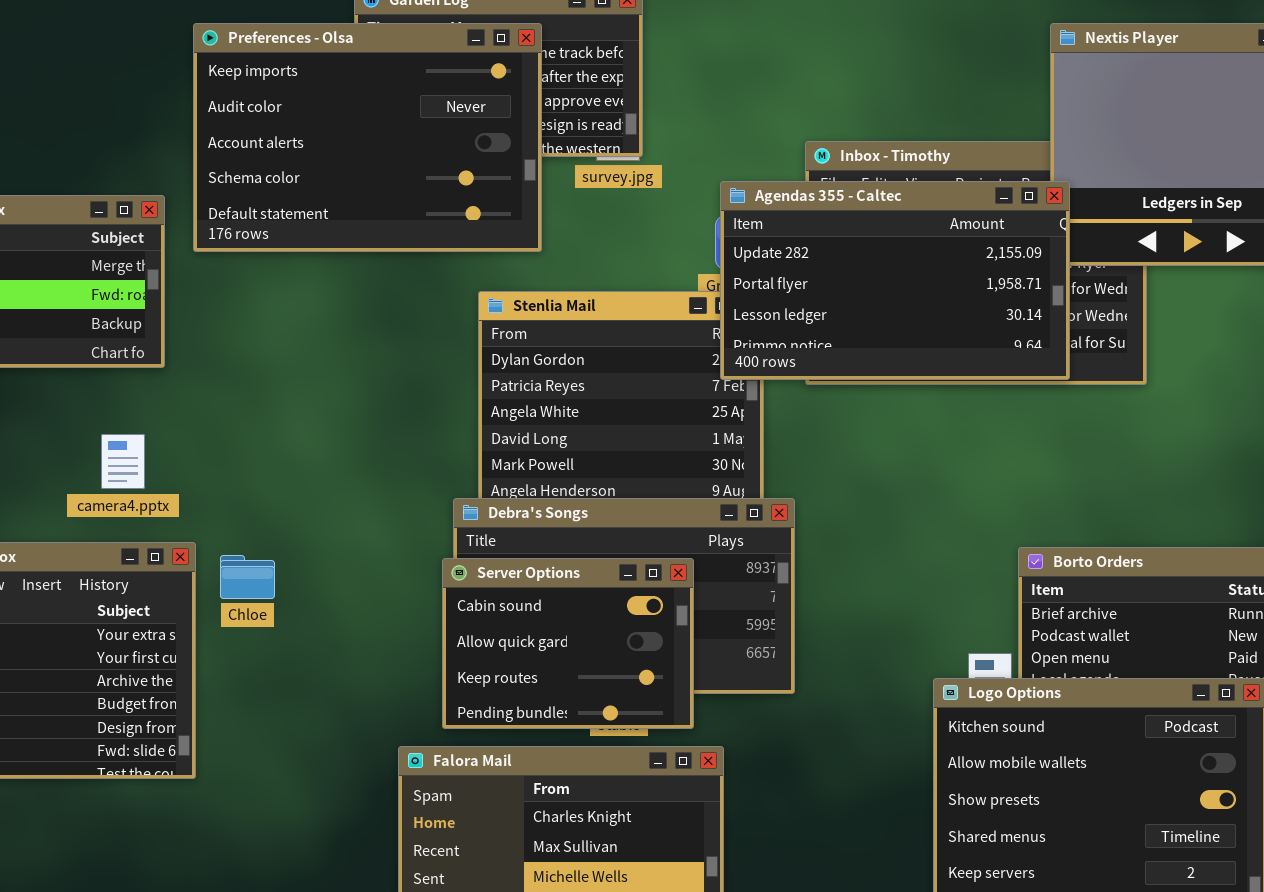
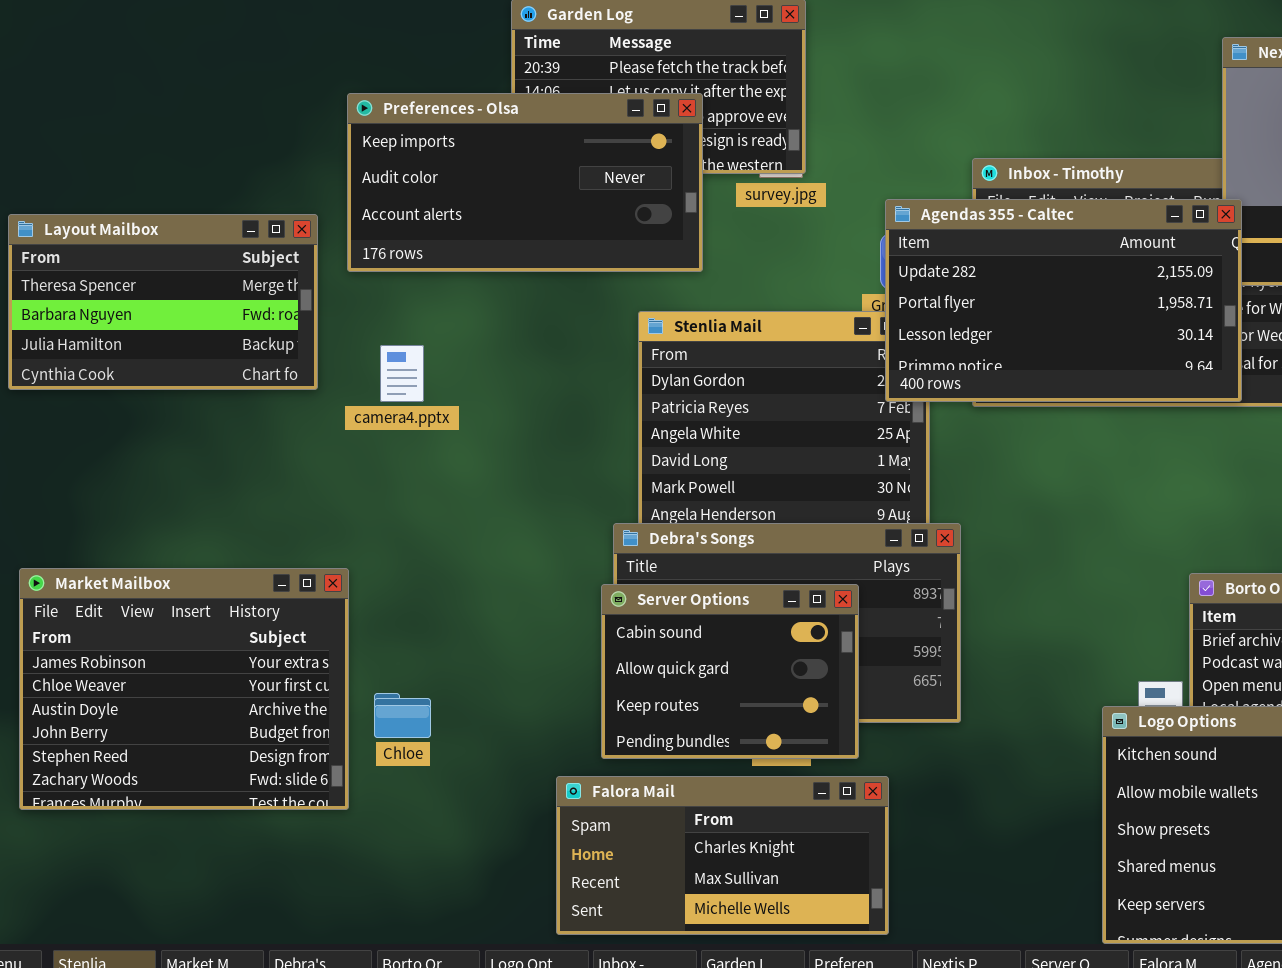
Preferences - Olsa: [193,23,542,252] -> [347,93,703,272], resized
camera4.pptx: [101,434,145,489] -> [380,345,424,402], moved
Chloe: [220,555,275,599] -> [374,693,431,738], moved

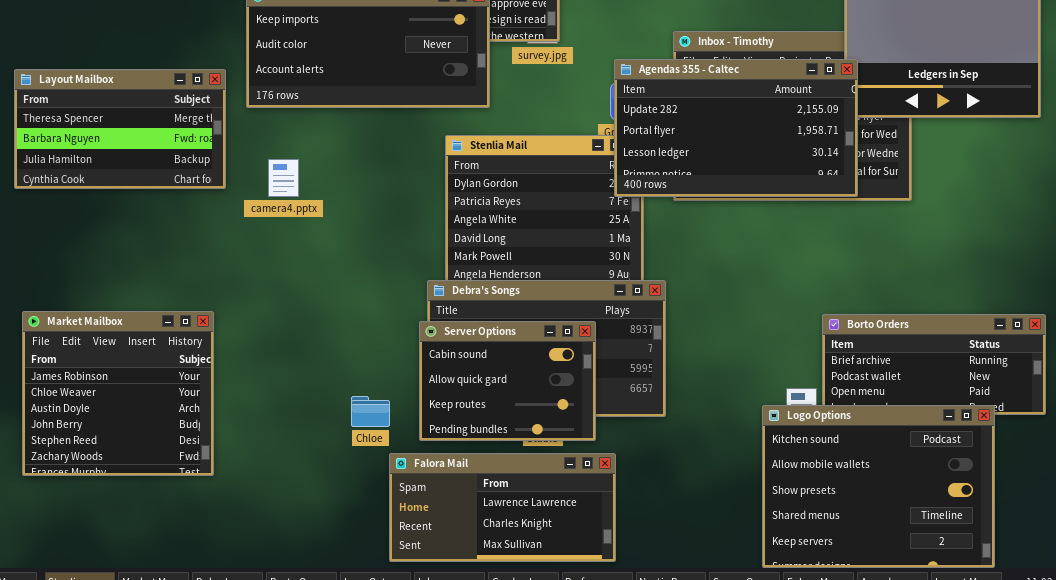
Market Mailbox: [19,568,349,810] -> [22,311,214,476], resized
Chloe: [374,693,431,738] -> [351,396,390,427], moved
Falora Mail: [556,776,889,935] -> [389,453,616,562], scrolled up 1 row

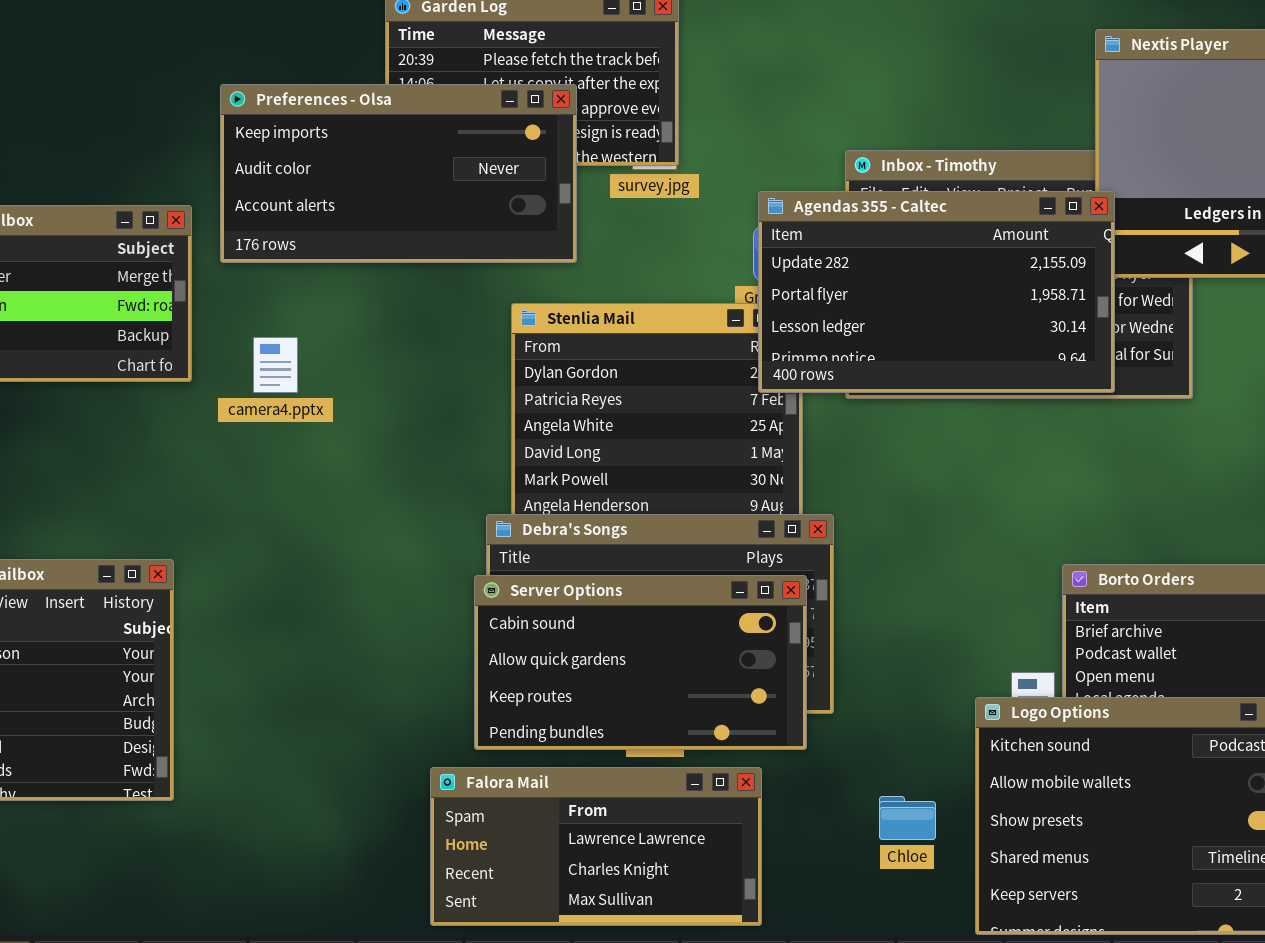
Server Options: [419,321,596,441] -> [474,575,807,750], resized
Chloe: [351,396,390,427] -> [879,796,936,840], moved

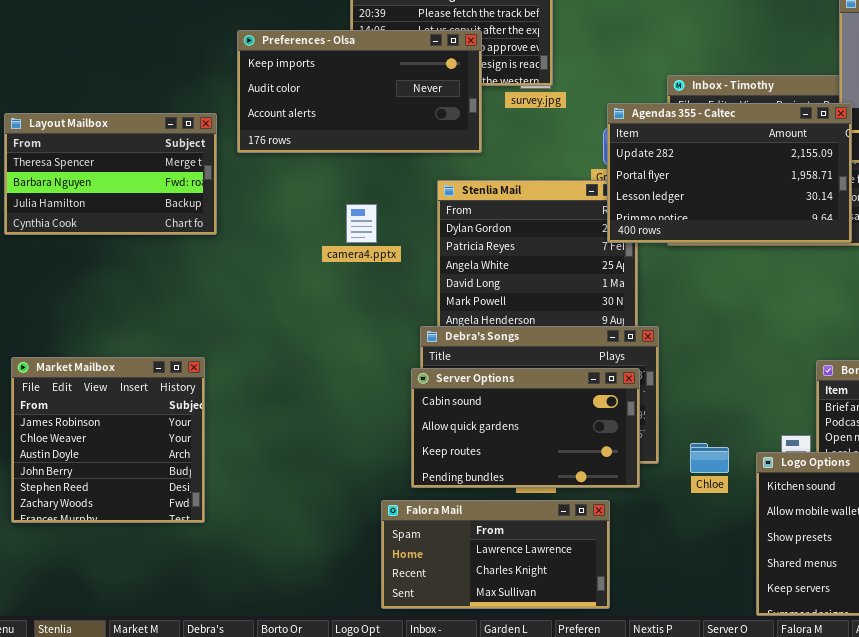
camera4.pptx: [253,337,298,393] -> [346,204,377,243], moved
Chloe: [879,796,936,840] -> [690,443,729,473], moved

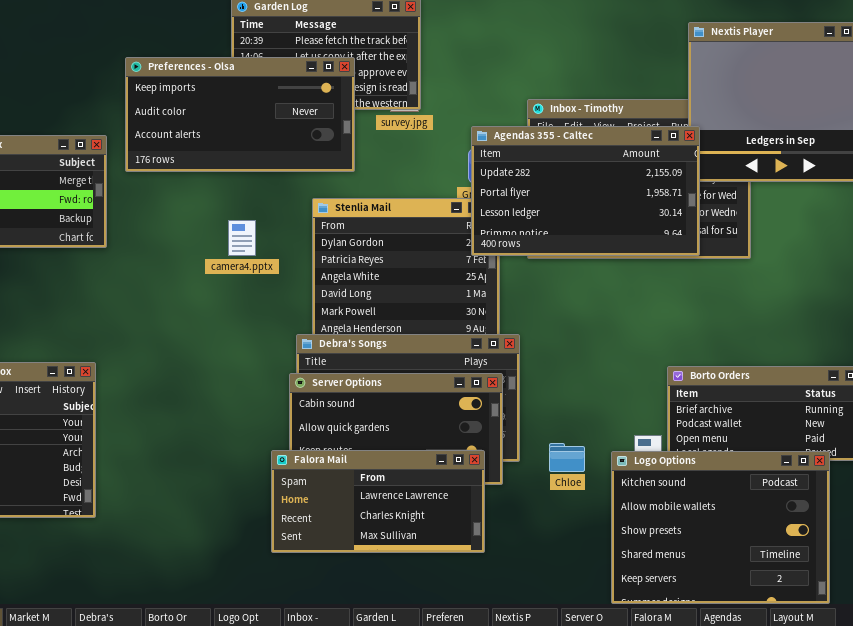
Falora Mail: [381,500,610,609] -> [271,450,485,553], moved

